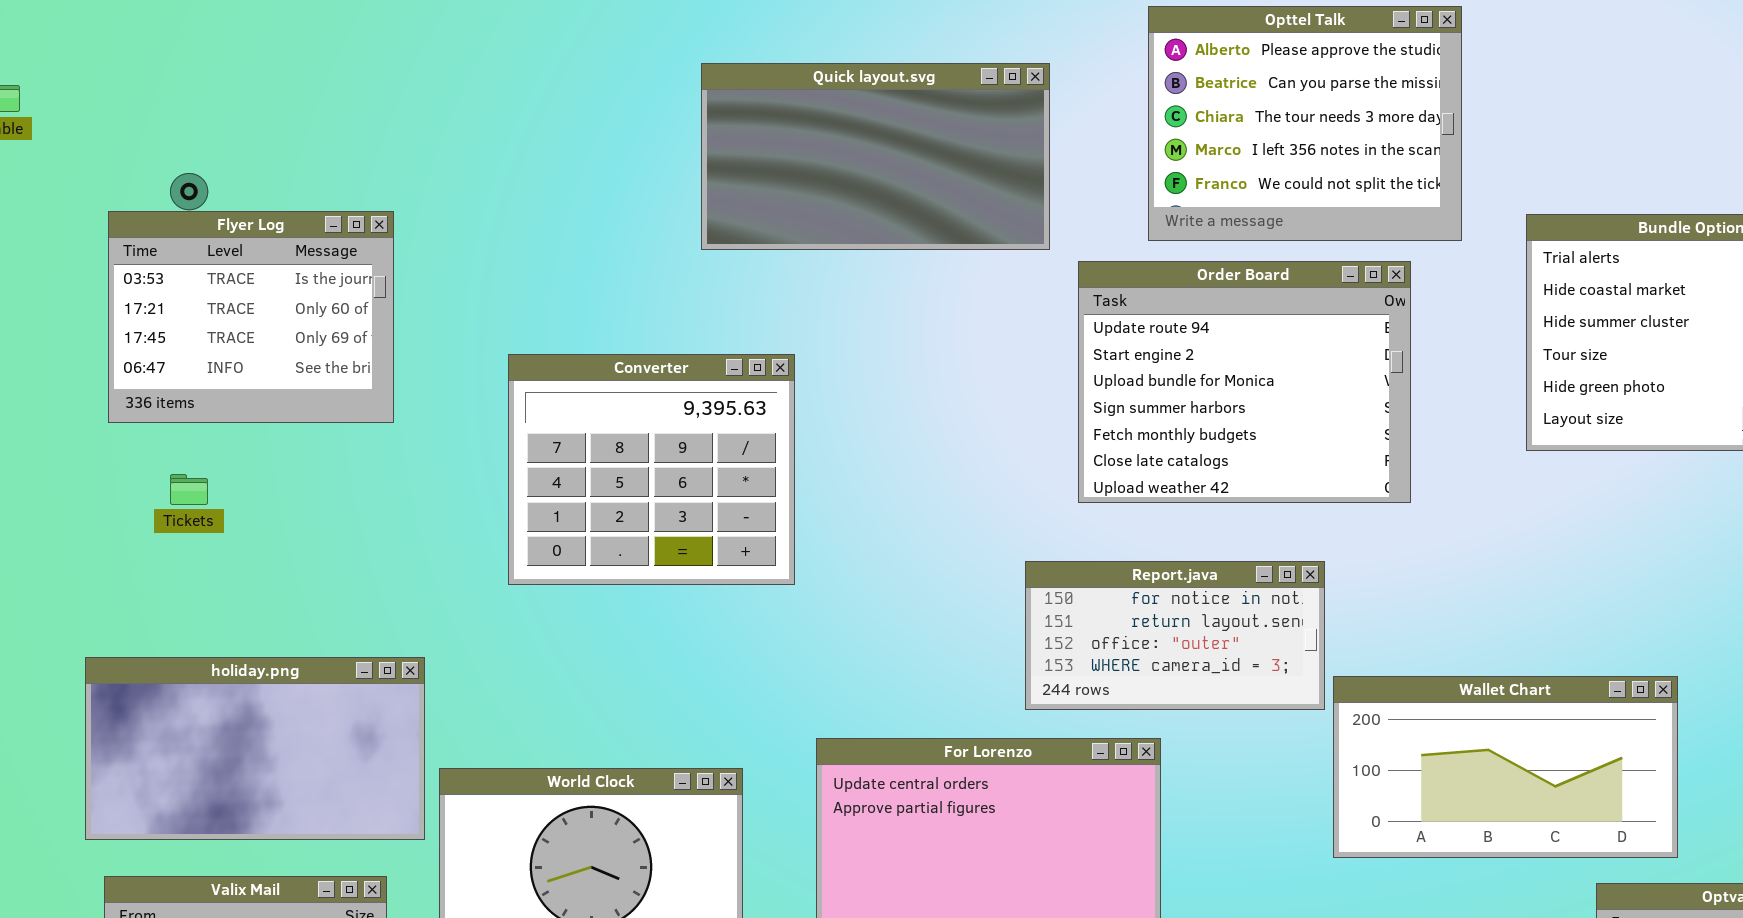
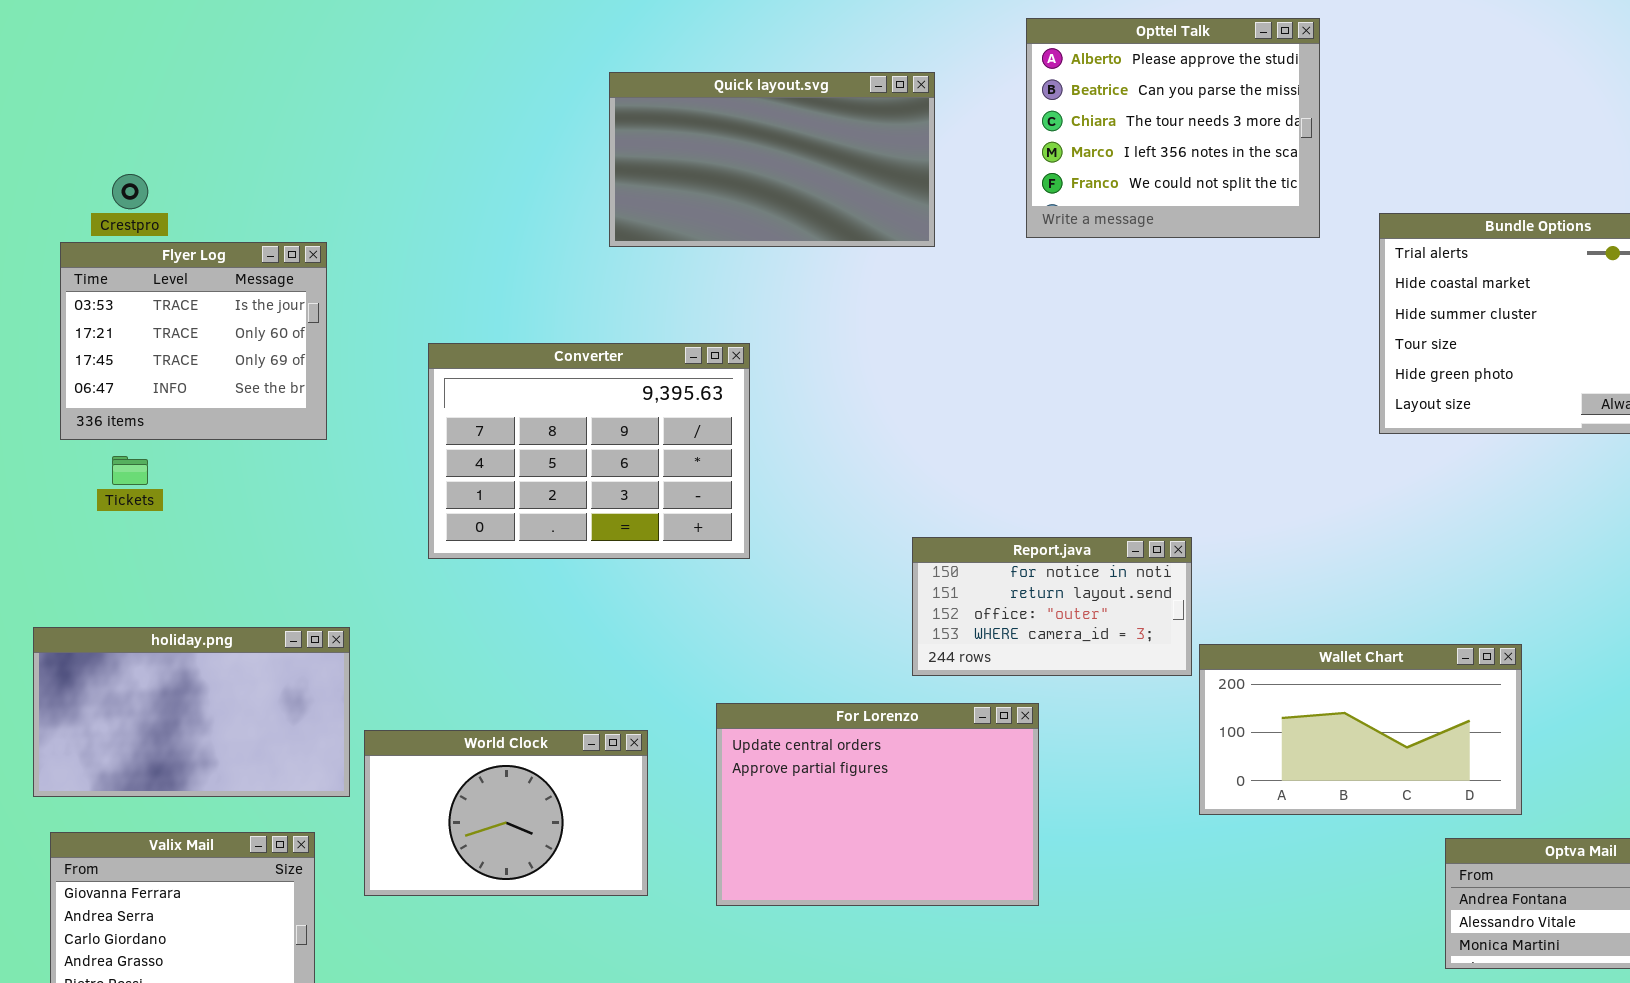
Flyer Log: [108,211,394,423] -> [60,242,327,440], moved
Order Board: [1078,261,1411,503] -> none, closed
Converter: [508,354,795,585] -> [428,343,750,559], resized

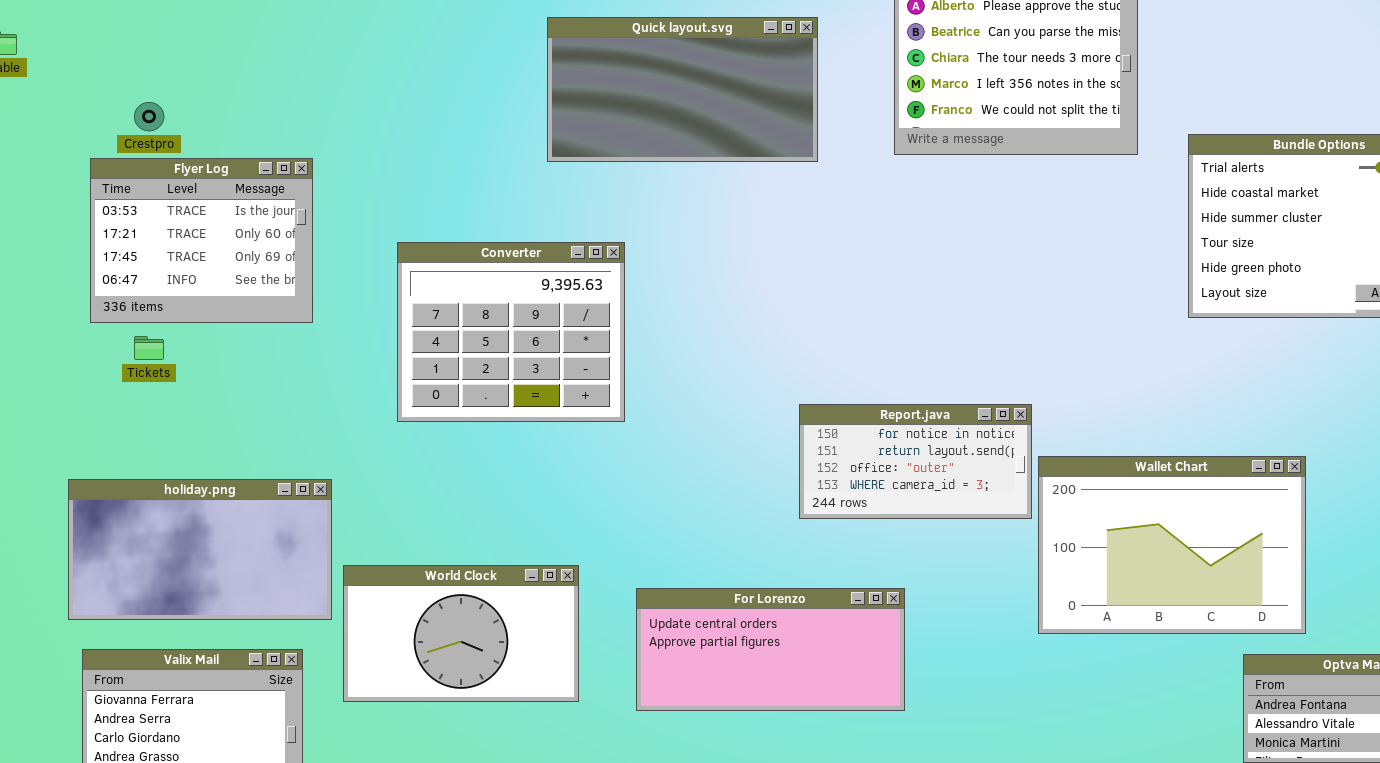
Converter: [428,343,750,559] -> [397,242,625,422], resized
Wallet Chart: [1199,644,1522,815] -> [1038,456,1306,634], resized
For Lorenzo: [716,703,1039,906] -> [636,588,905,711], resized

